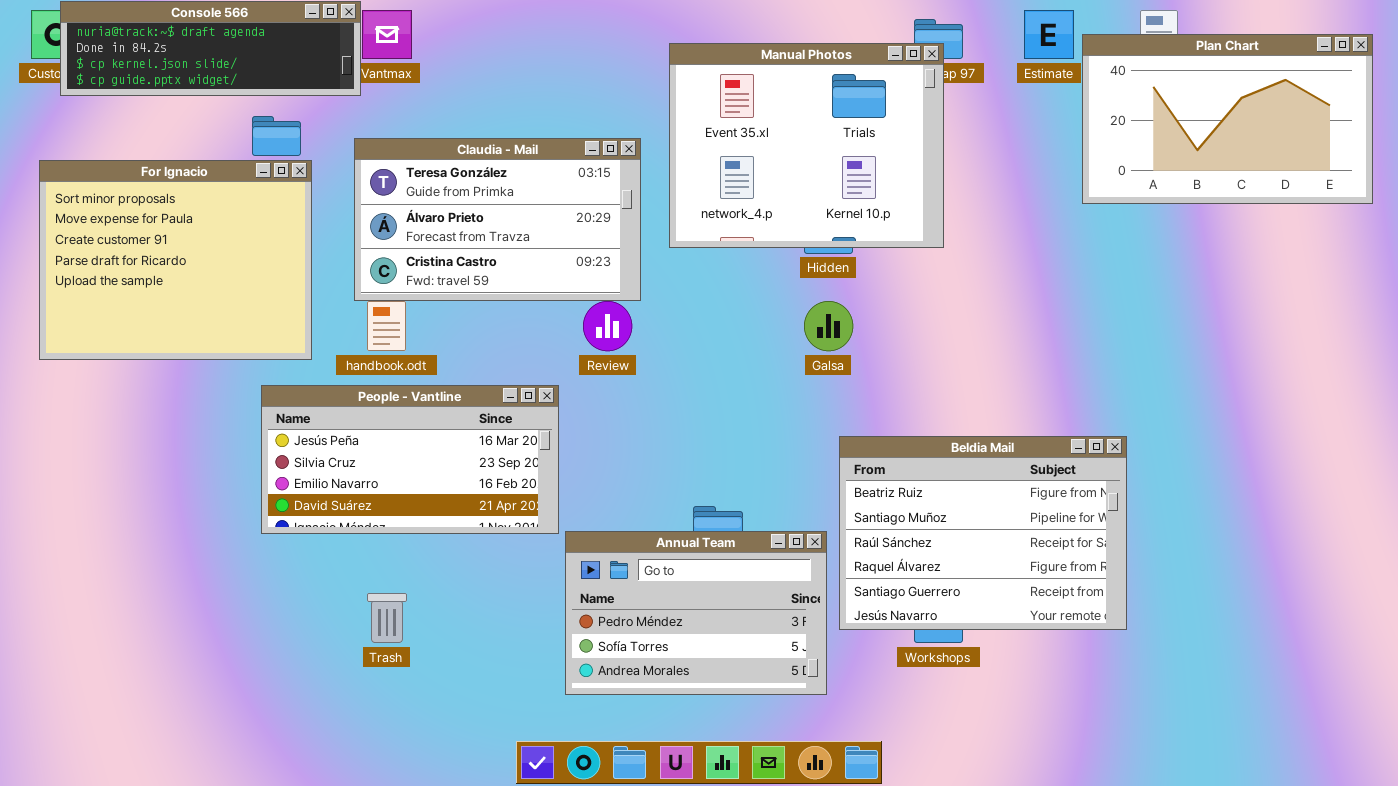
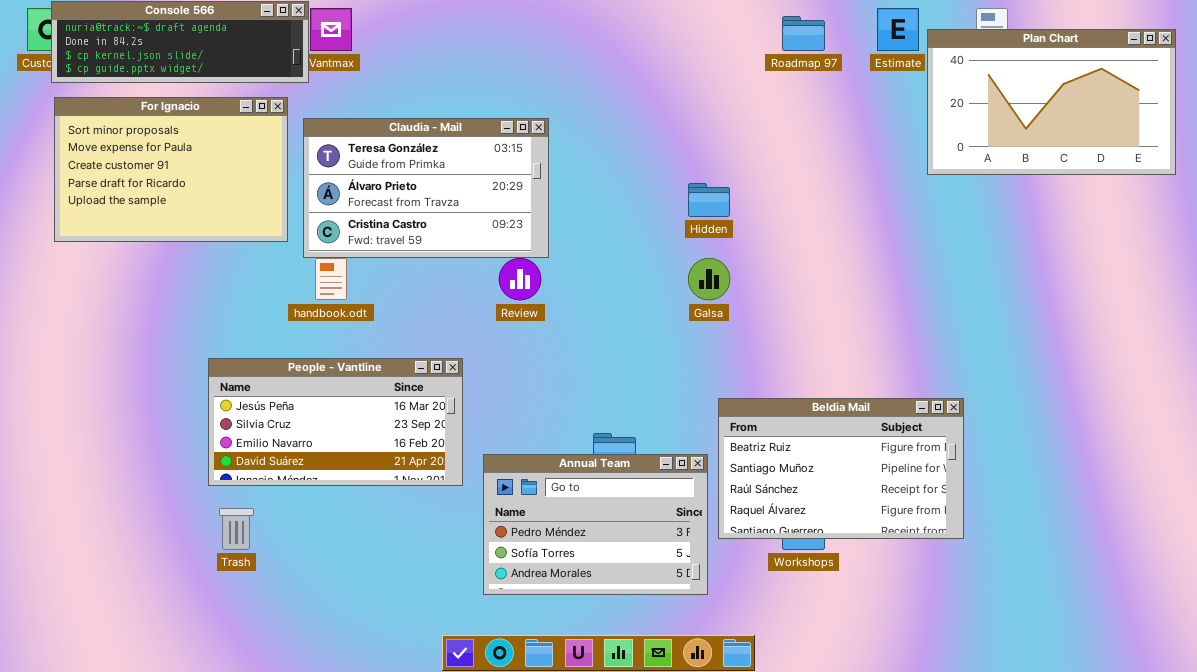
Manual Photos: [669,43,944,248] -> none, closed
For Ignacio: [39,160,312,360] -> [54,97,288,242], moved, resized
People - Vantline: [261,385,559,534] -> [208,358,463,486], moved
Beldia Mail: [839,436,1127,630] -> [718,398,964,539], resized
Trash: [367,593,407,643] -> [219,508,254,550], moved

